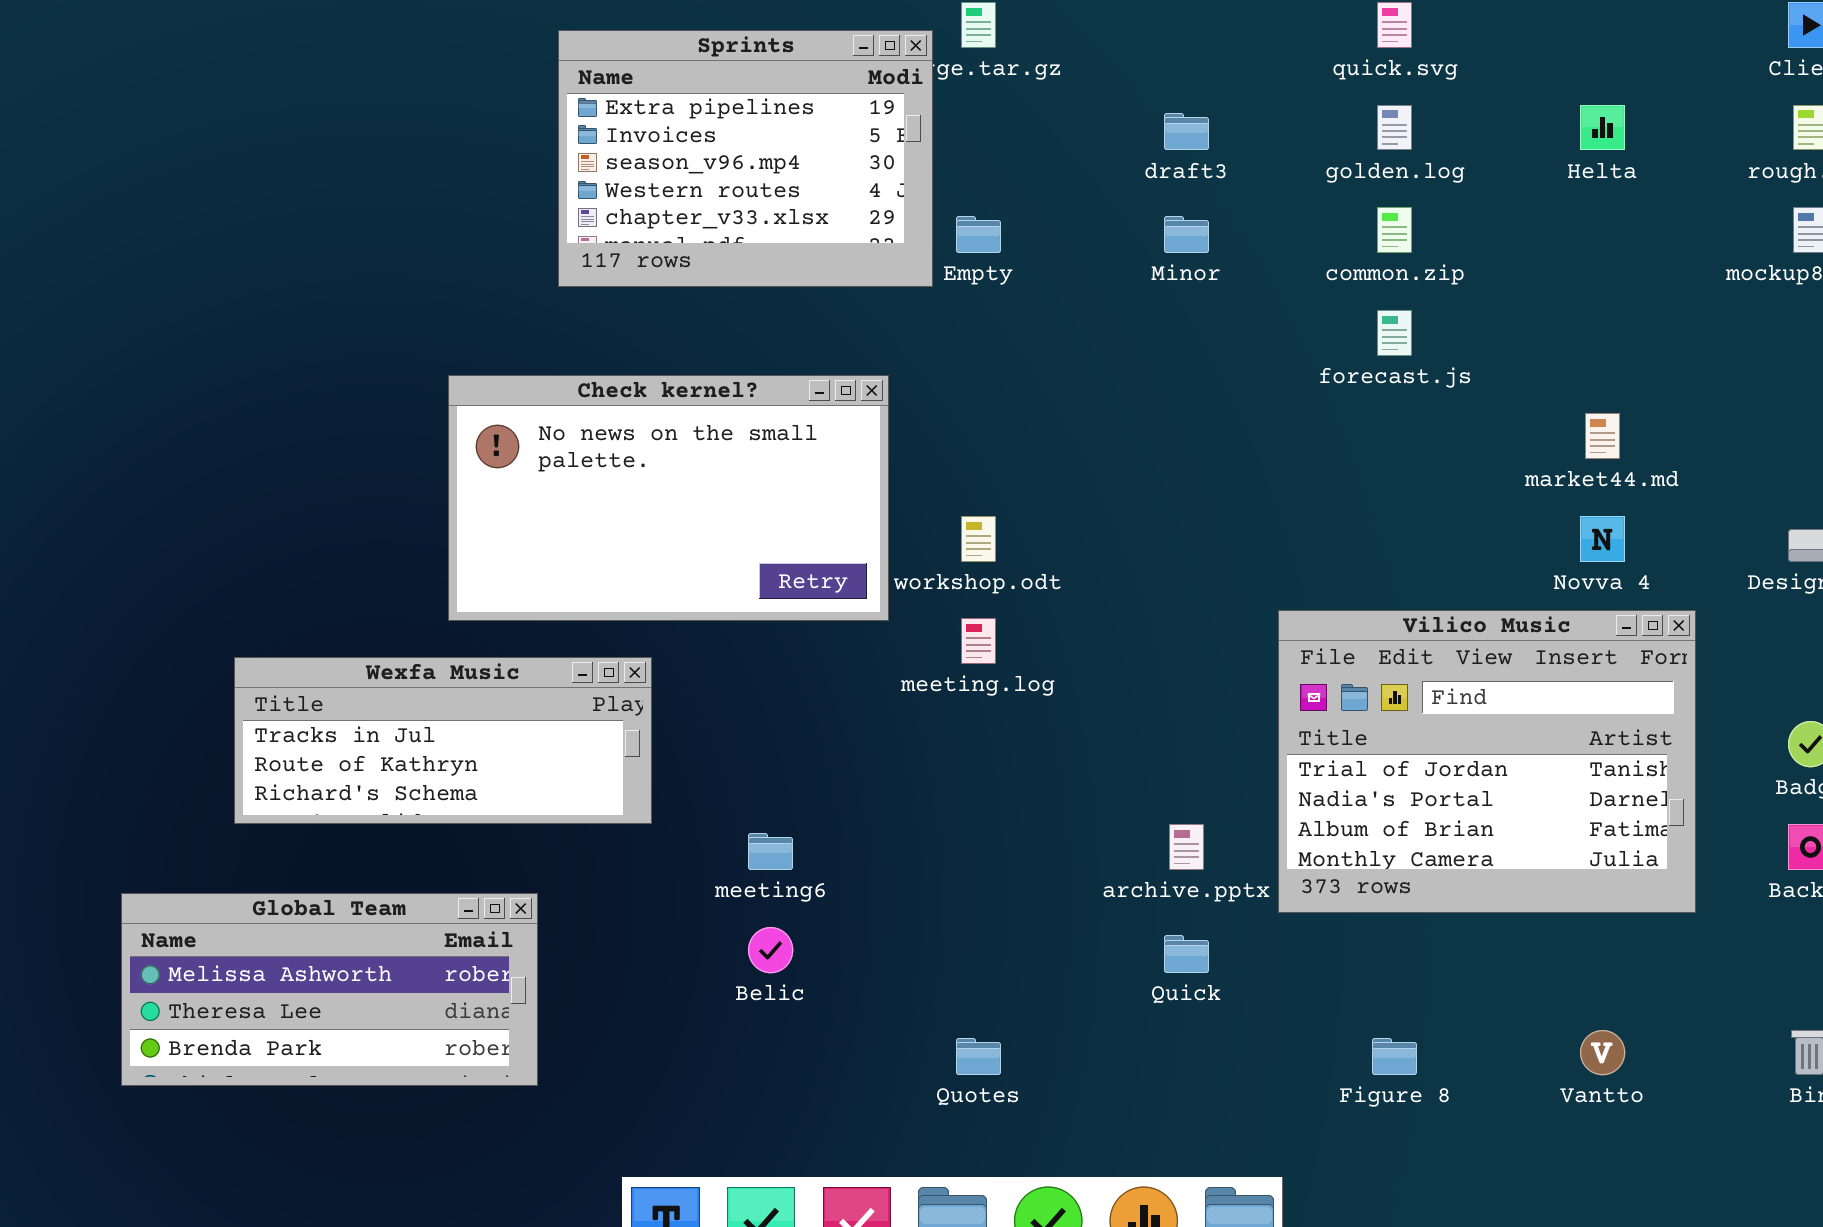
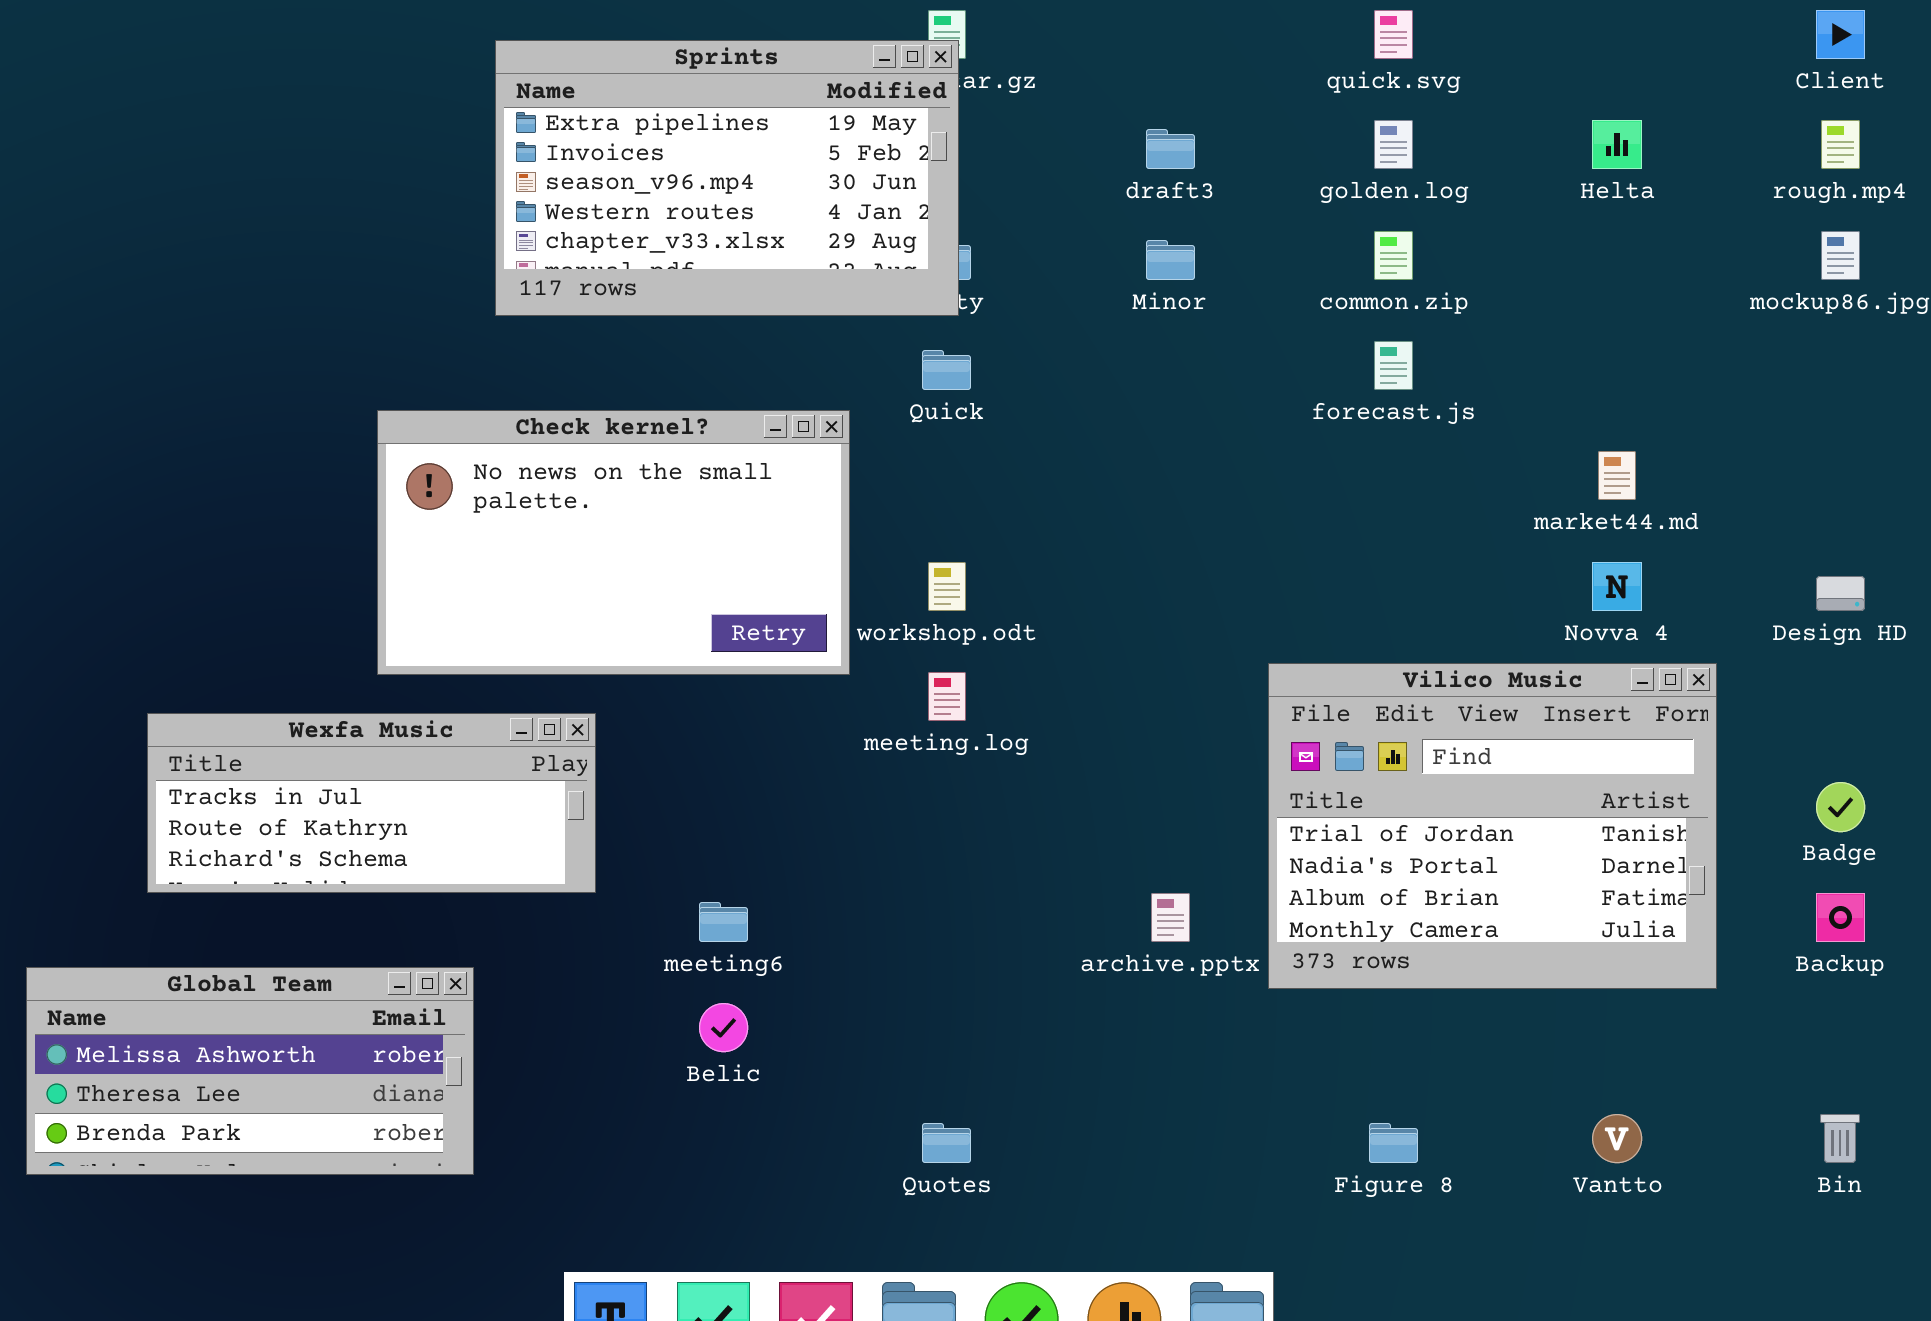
Sprints: [558,30,933,287] -> [495,40,959,316], resized
Quick: [1164,935,1209,973] -> [922,350,971,390], moved

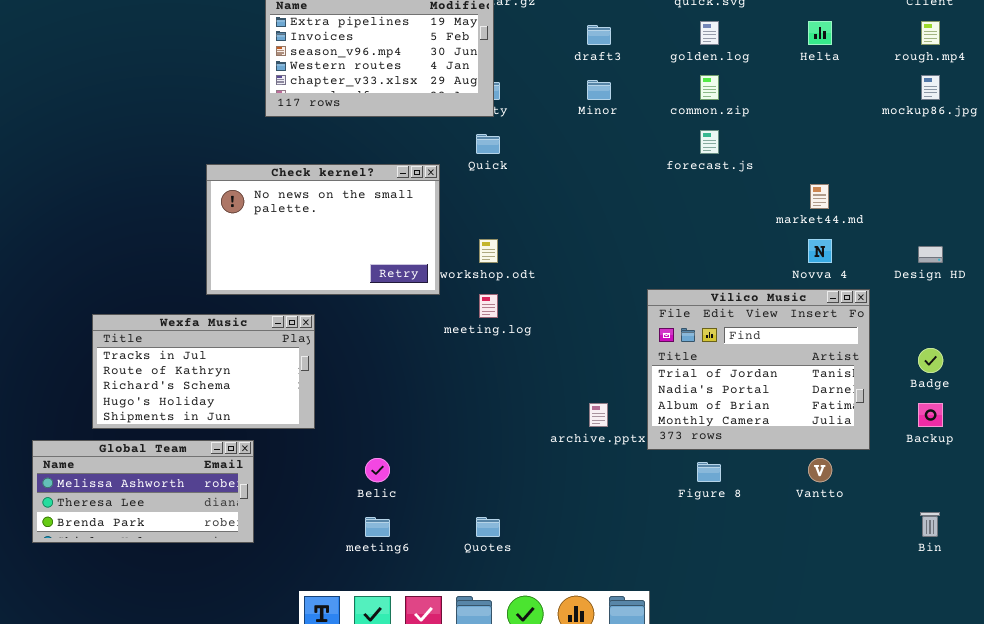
Wexfa Music: [147,713,596,893] -> [92,314,315,429], resized
meeting6: [699,902,748,942] -> [365,517,390,537], moved
Vantto: [1592,1114,1642,1163] -> [808,458,832,482], moved
Figure 8: [1369,1123,1418,1163] -> [697,462,721,482], moved

